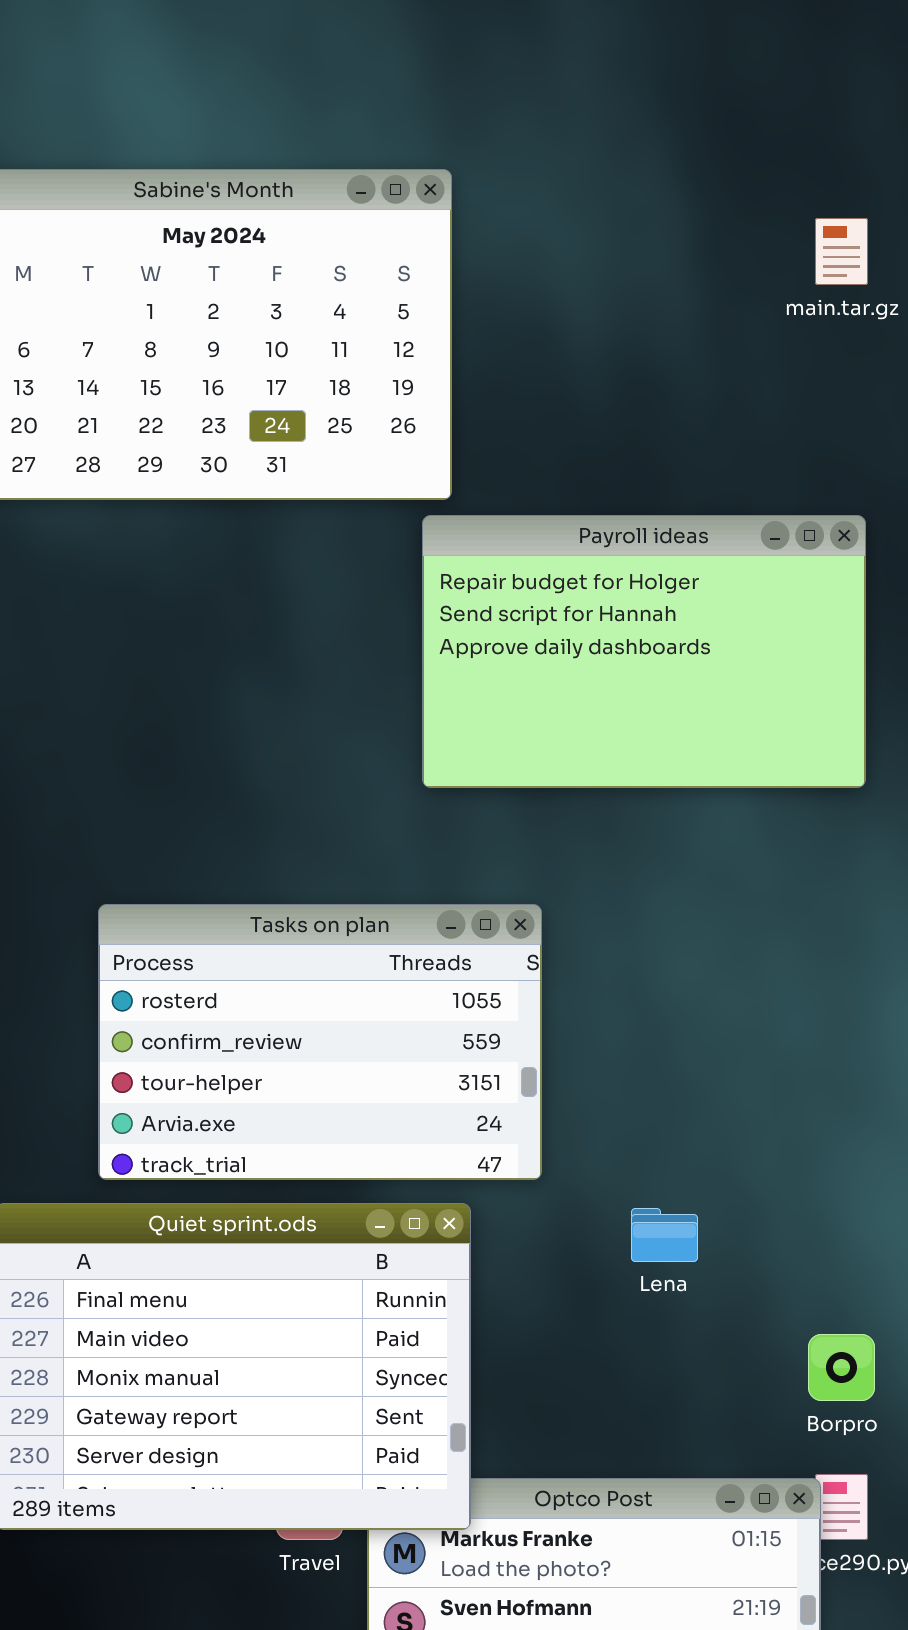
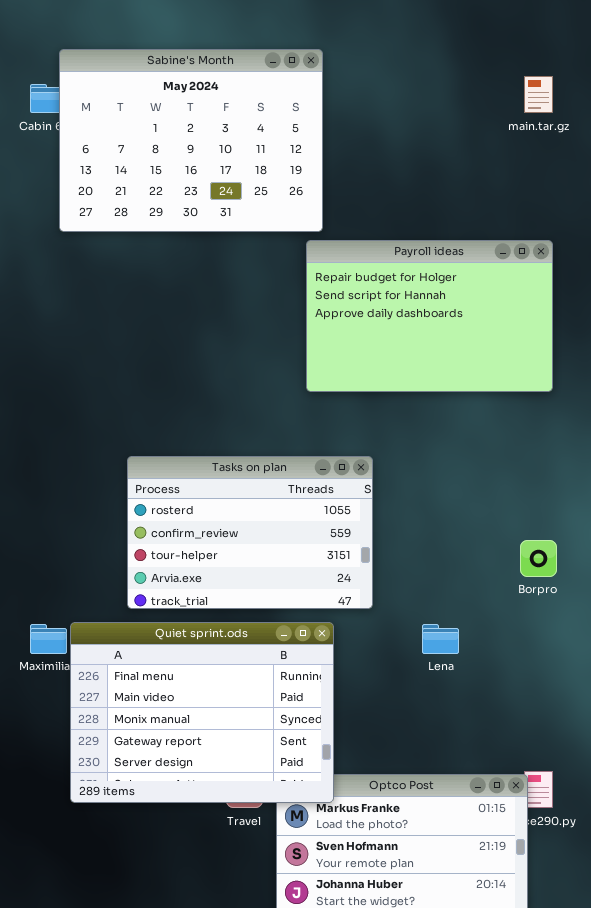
Borpro: [808,1334,875,1401] -> [520,540,557,577], moved

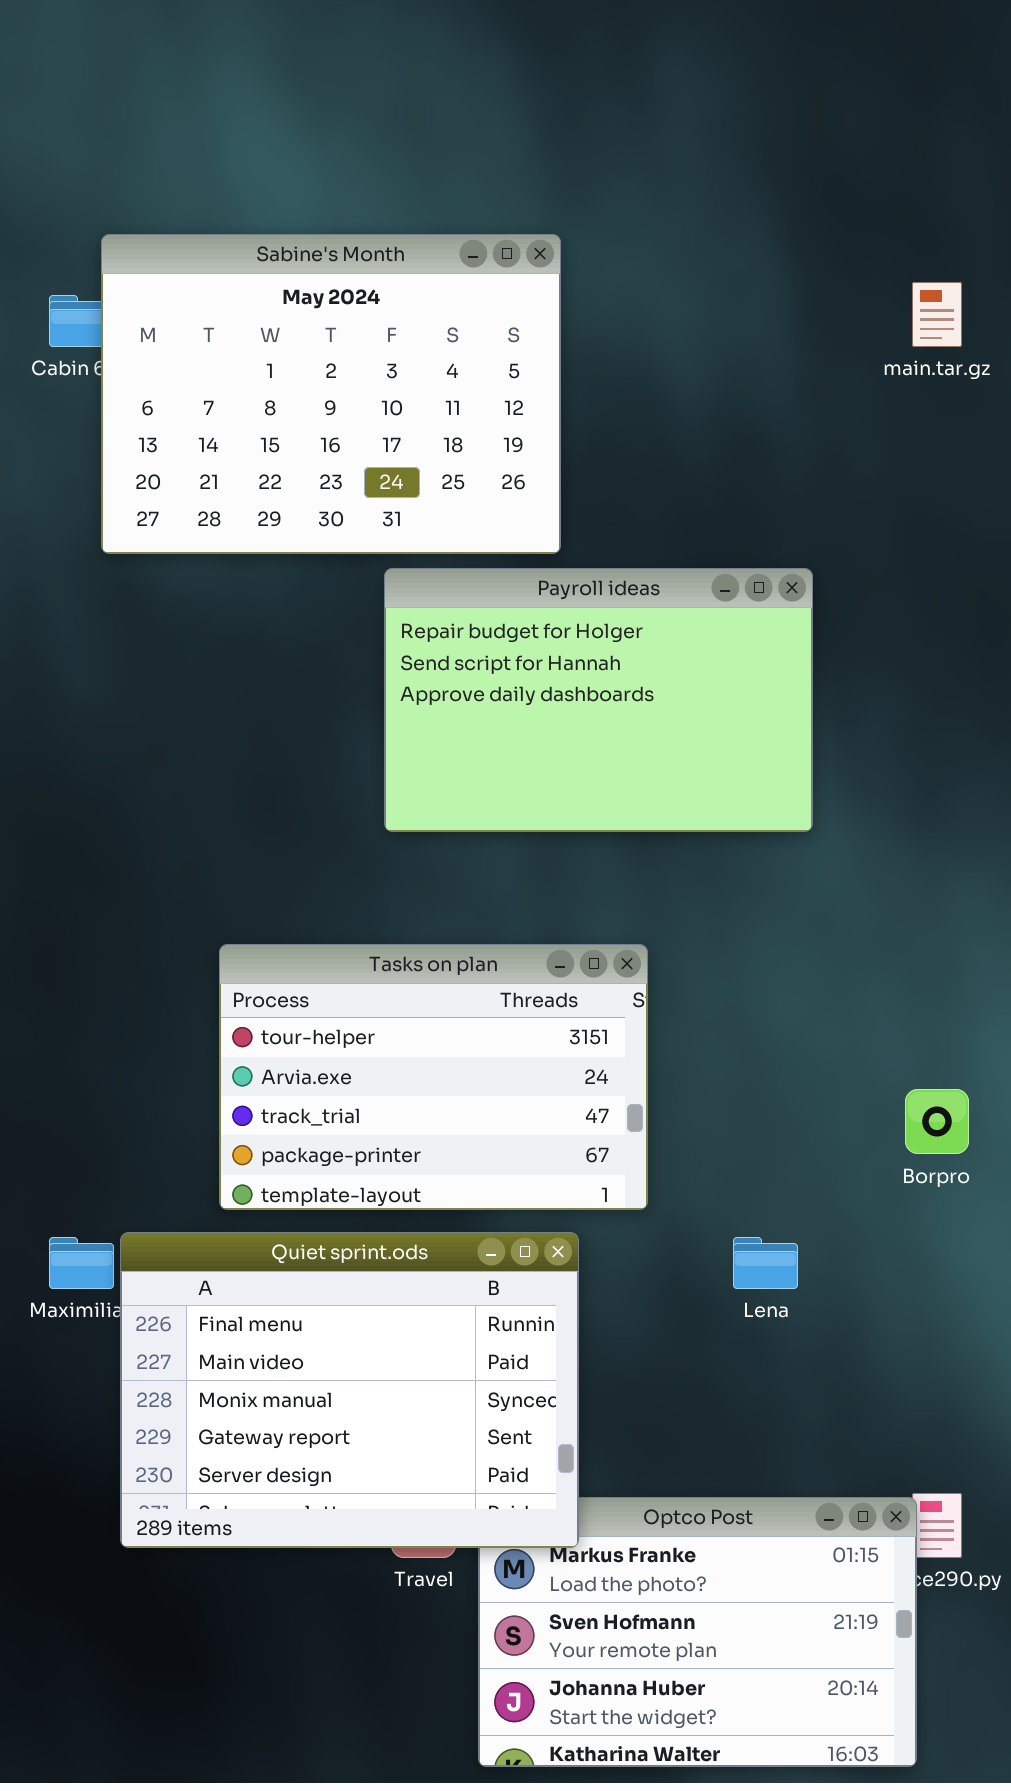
Payroll ideas: [306,240,553,392] -> [384,568,813,832], moved
Tasks on plan: [127,456,373,609] -> [219,944,648,1210], scrolled down 2 rows

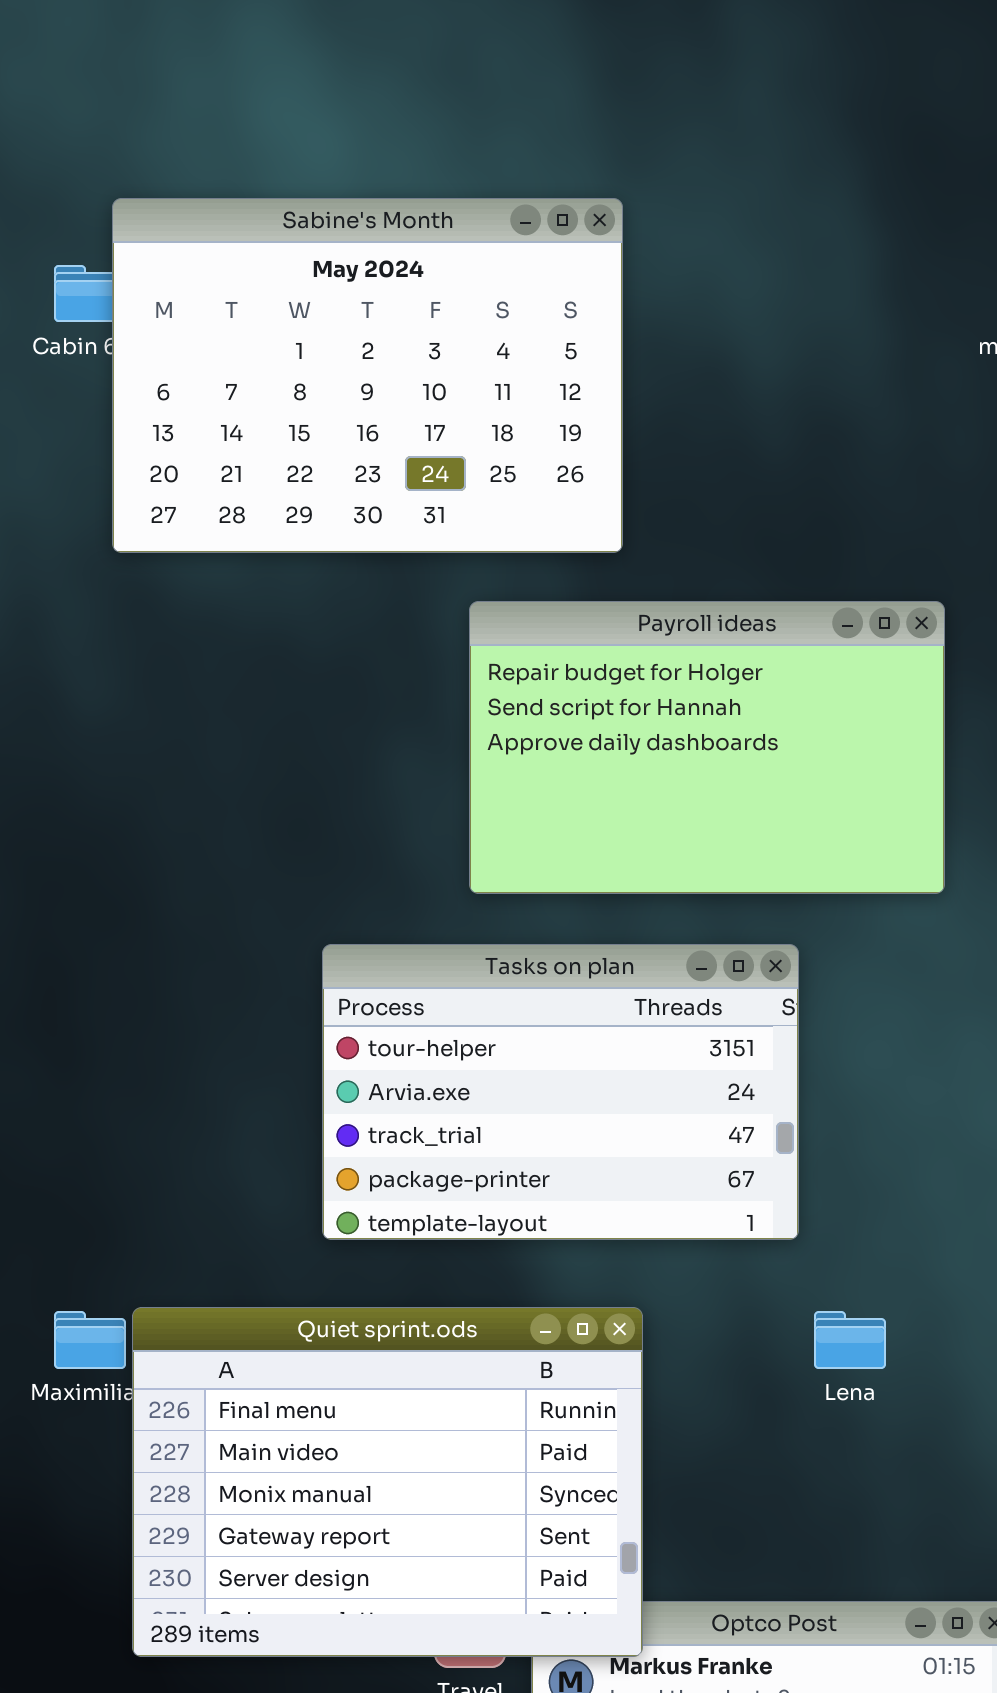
Payroll ideas: [384,568,813,832] -> [469,601,945,894], moved
Tasks on plan: [219,944,648,1210] -> [322,944,799,1240], moved

